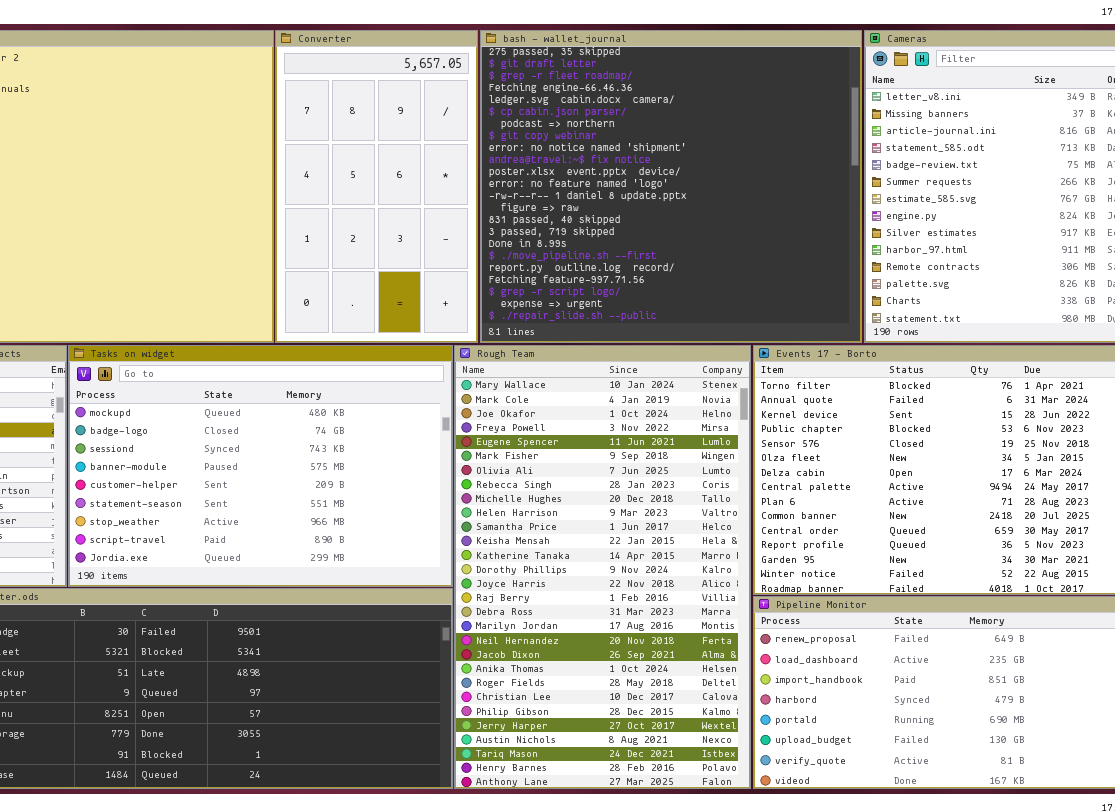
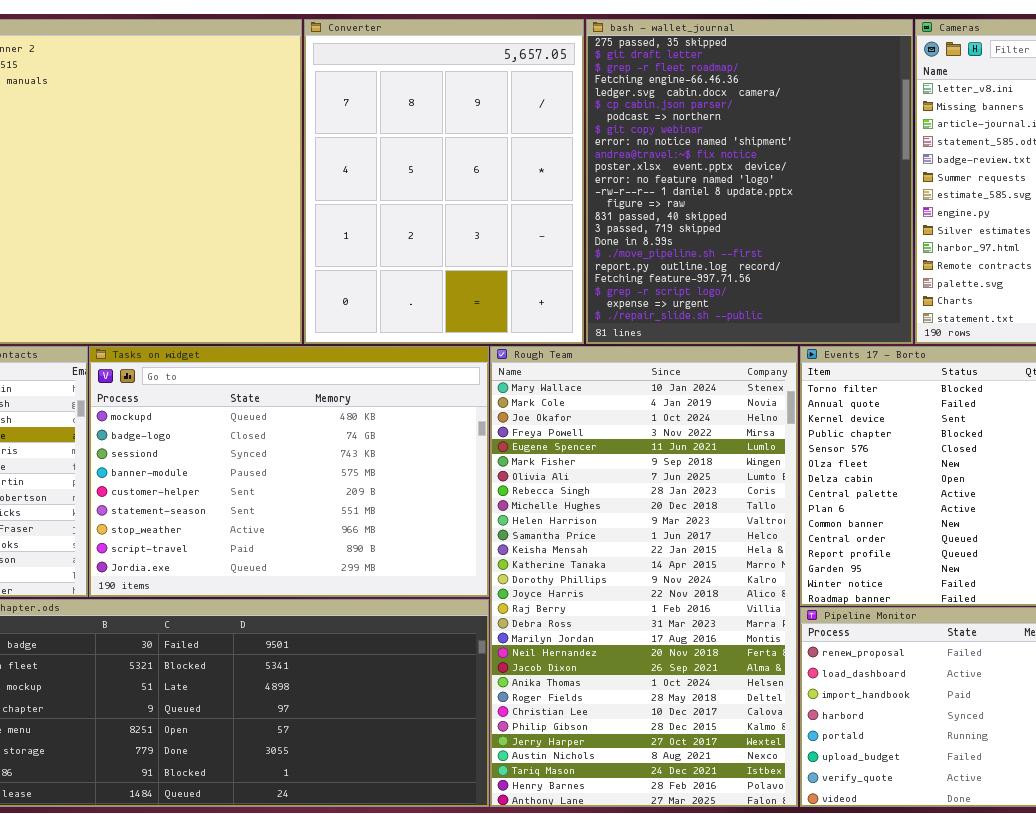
Converter: [275,30,478,343] -> [304,19,584,344], resized
bash - wallet_journal: [480,30,862,343] -> [586,19,913,344], resized

